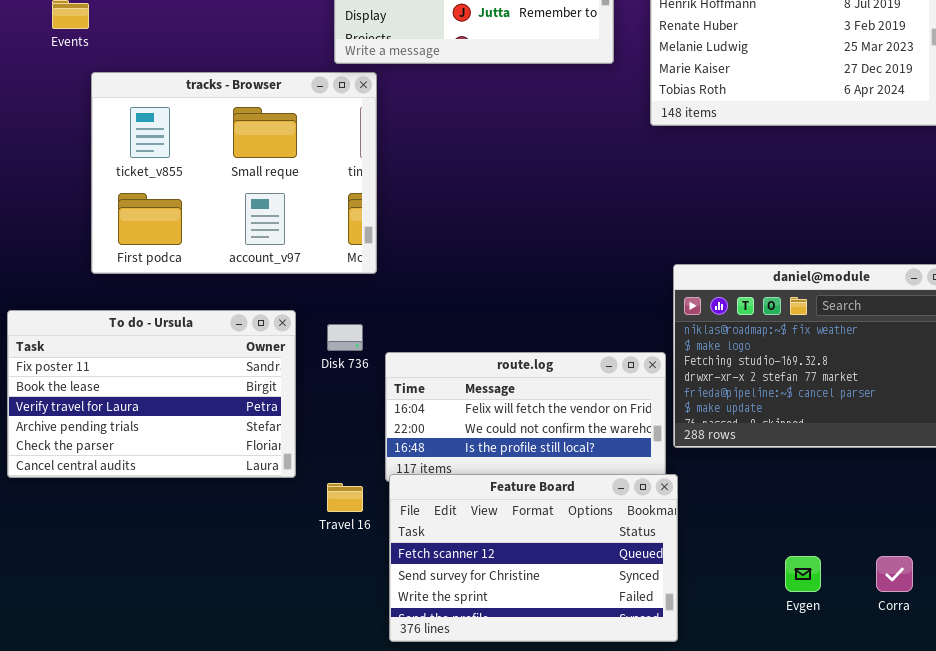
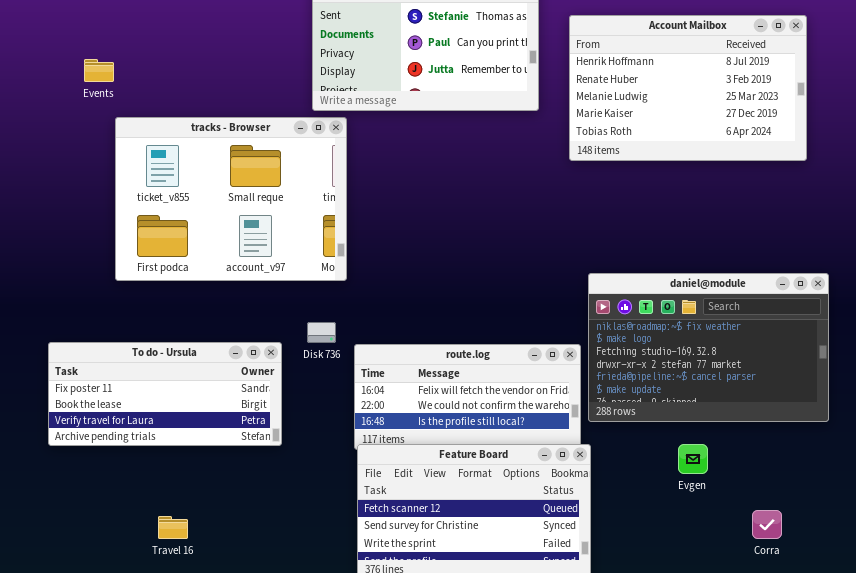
To do - Ursula: [7,310,296,478] -> [48,342,282,446], resized
Travel 16: [327,483,363,512] -> [158,516,188,539], moved
Evgen: [785,556,821,592] -> [678,444,708,474], moved

